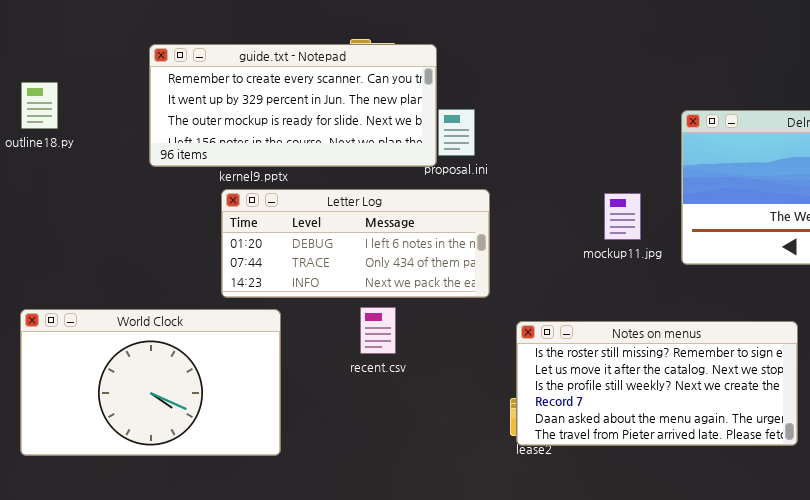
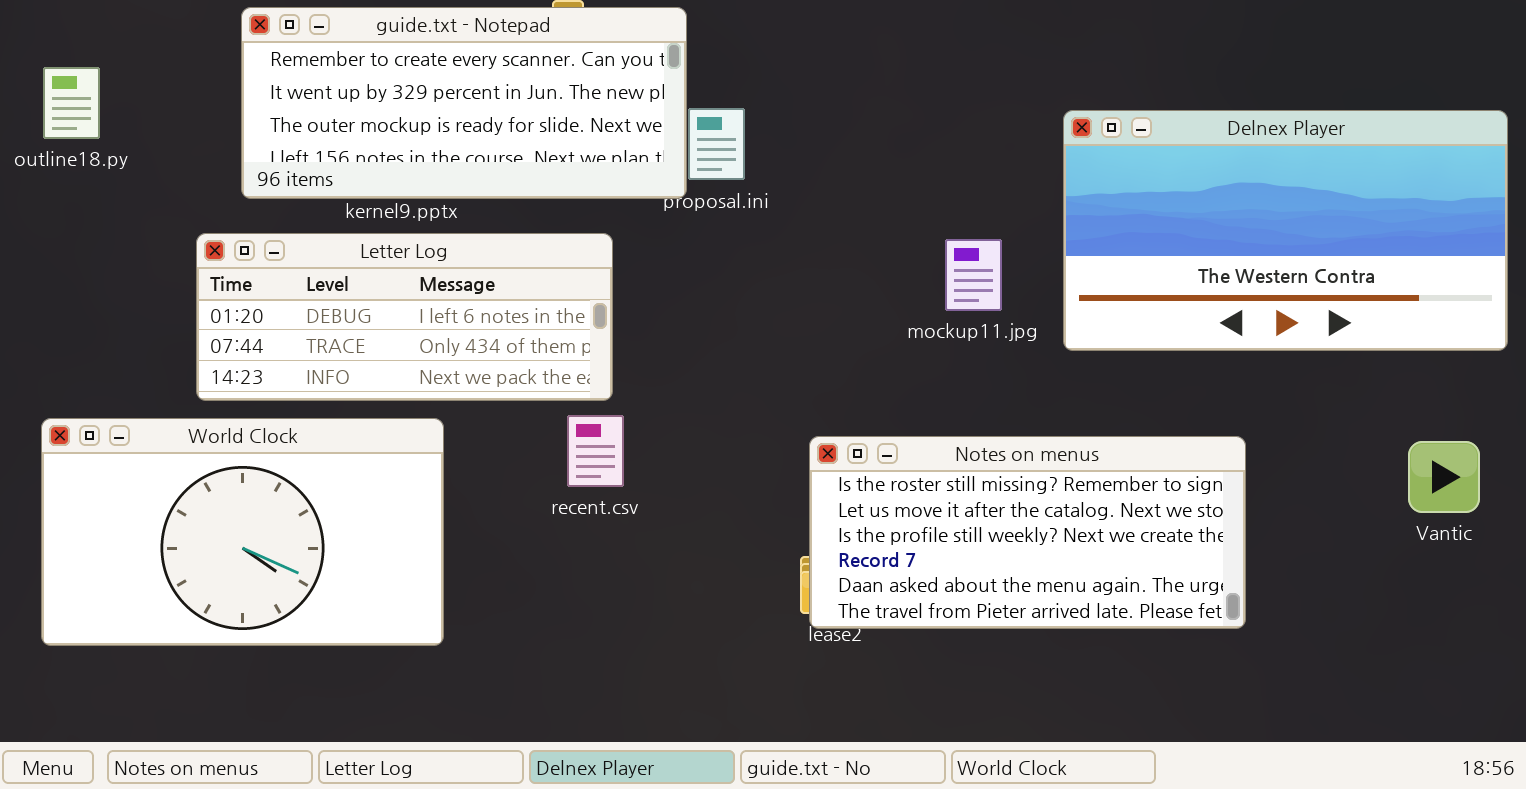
Letter Log: [221,189,490,298] -> [196,233,613,401], moved

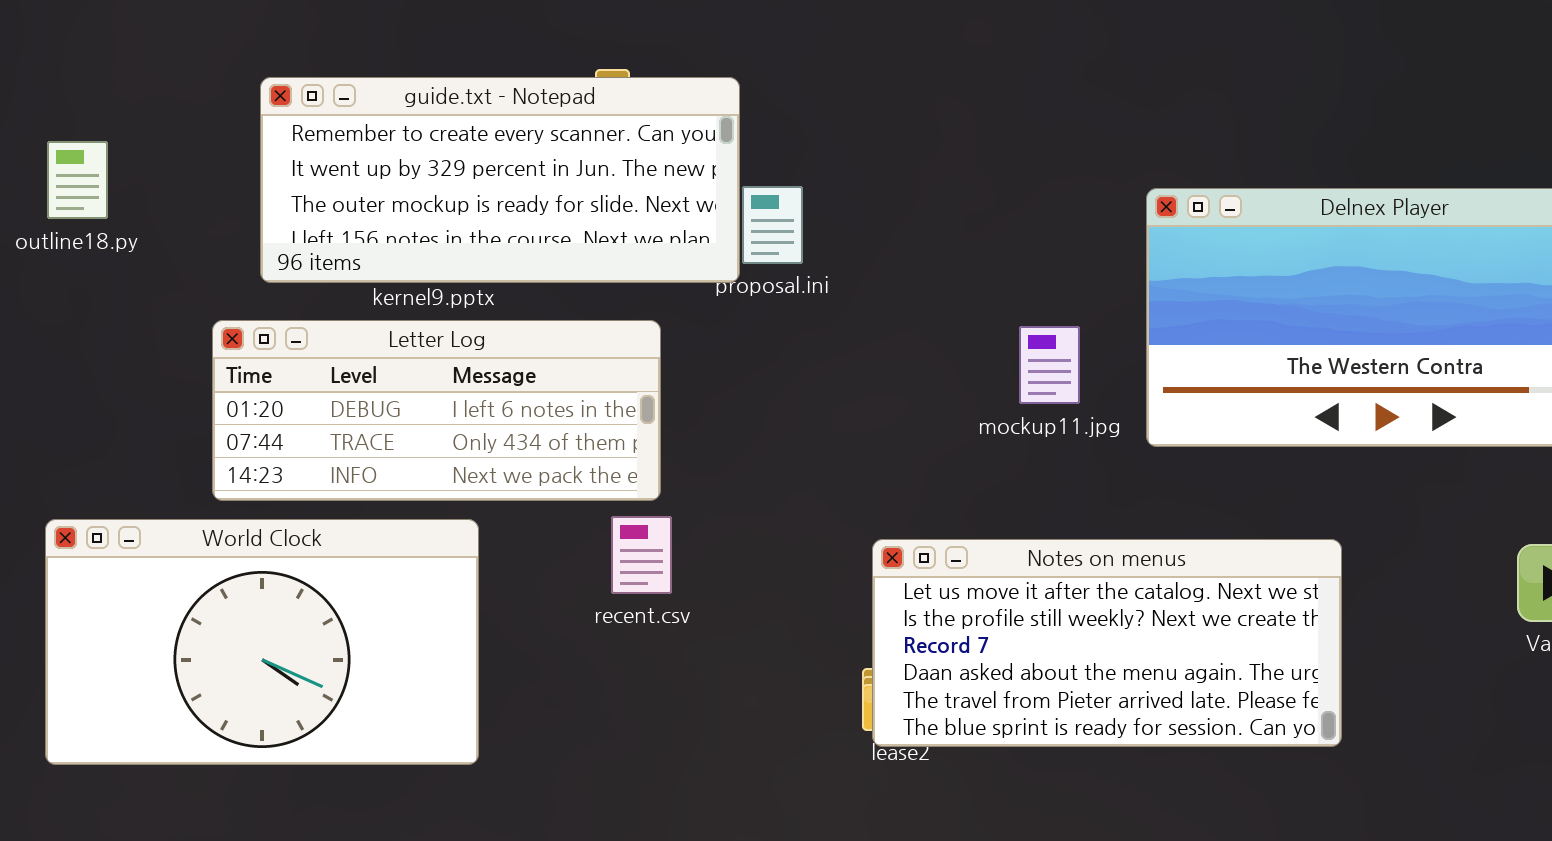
Notes on menus: [809,436,1246,629] -> [872,539,1342,747], scrolled down 1 row

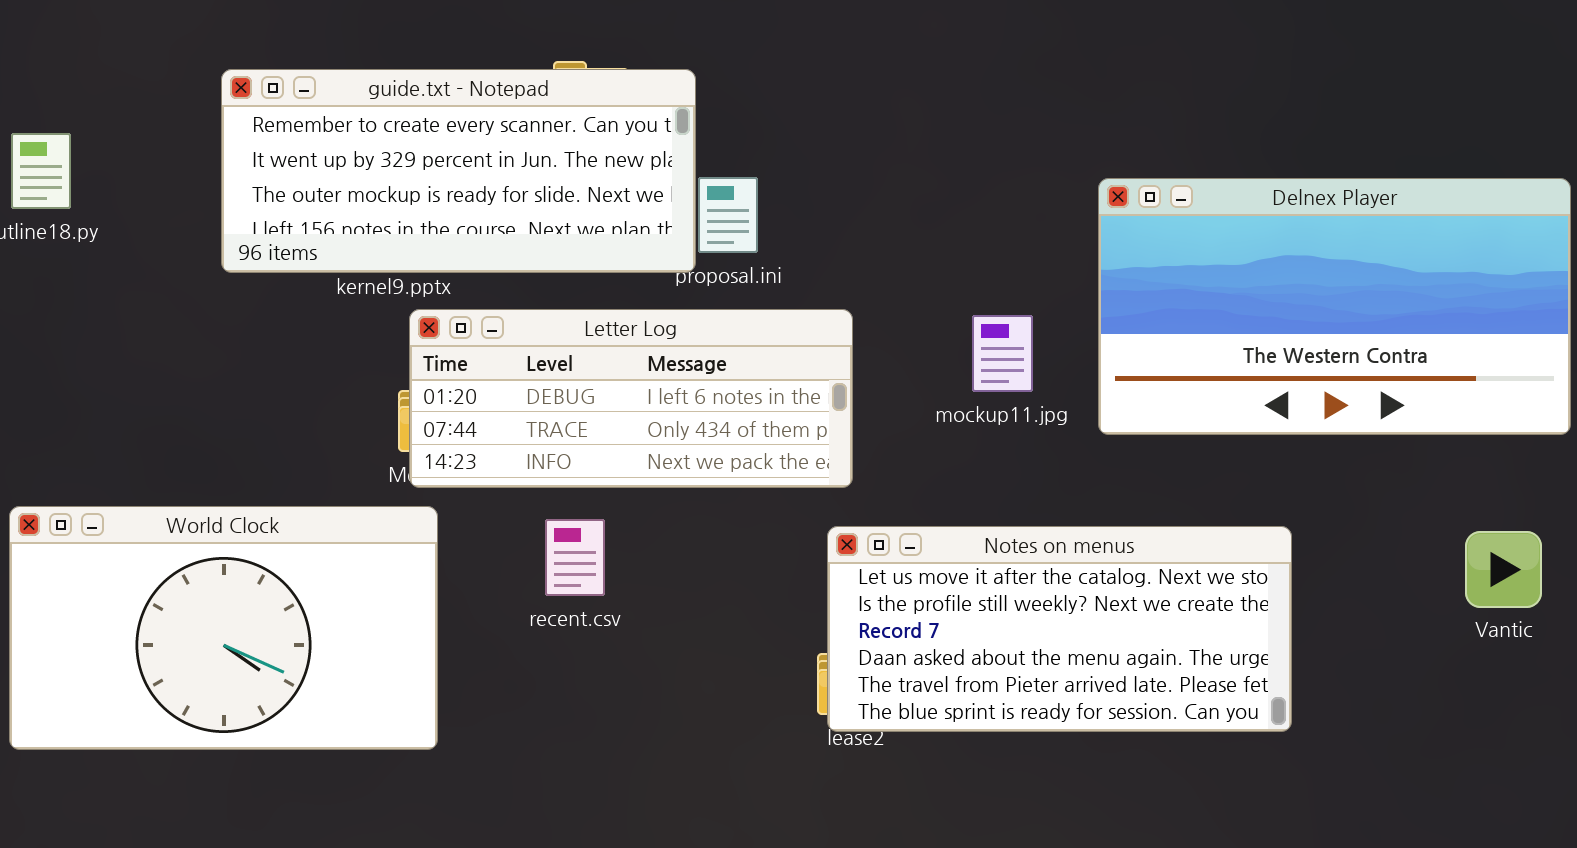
Letter Log: [212,320,661,501] -> [409,309,853,488], moved
recent.csv: [611,516,672,594] -> [545,519,605,596], moved

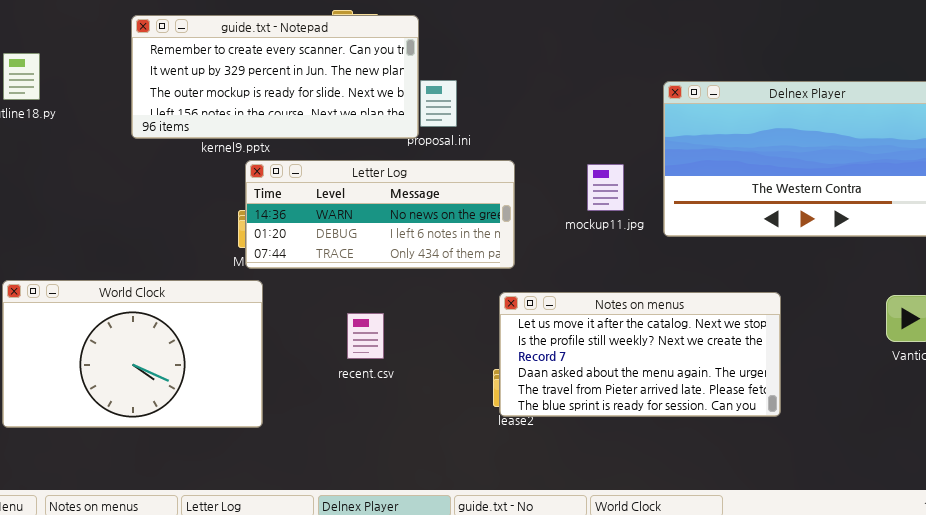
Letter Log: [409,309,853,488] -> [245,160,515,269], scrolled up 1 row
recent.csv: [545,519,605,596] -> [347,313,384,359], moved

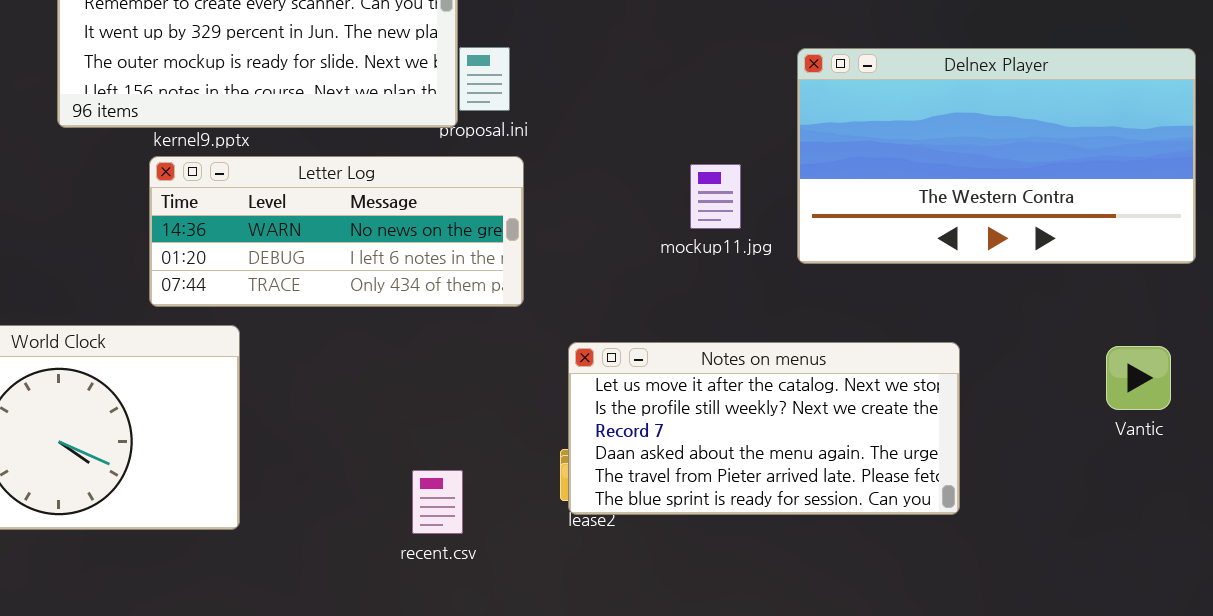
Letter Log: [245,160,515,269] -> [149,156,524,307], moved
recent.csv: [347,313,384,359] -> [412,470,463,534], moved

